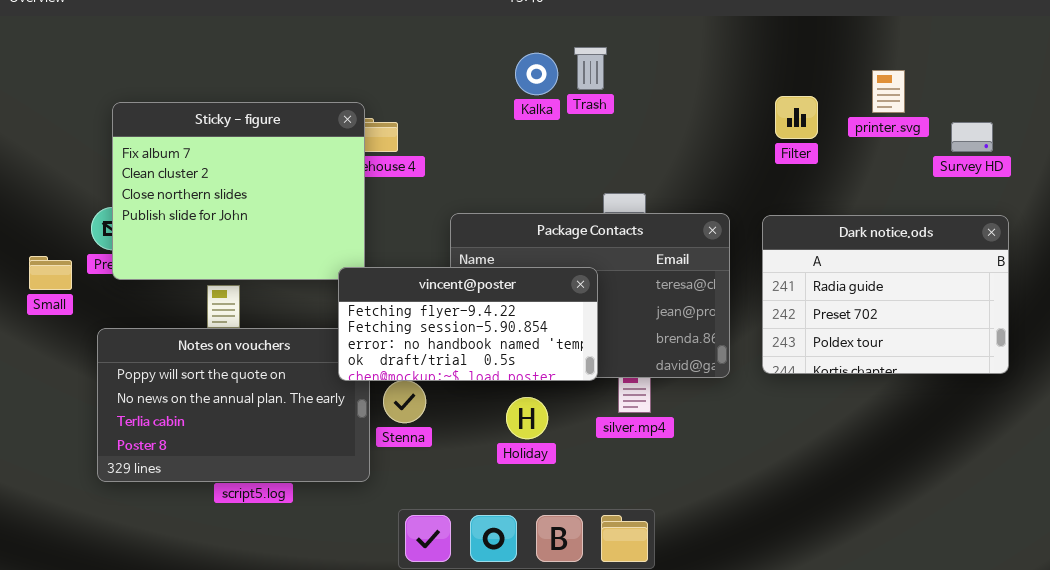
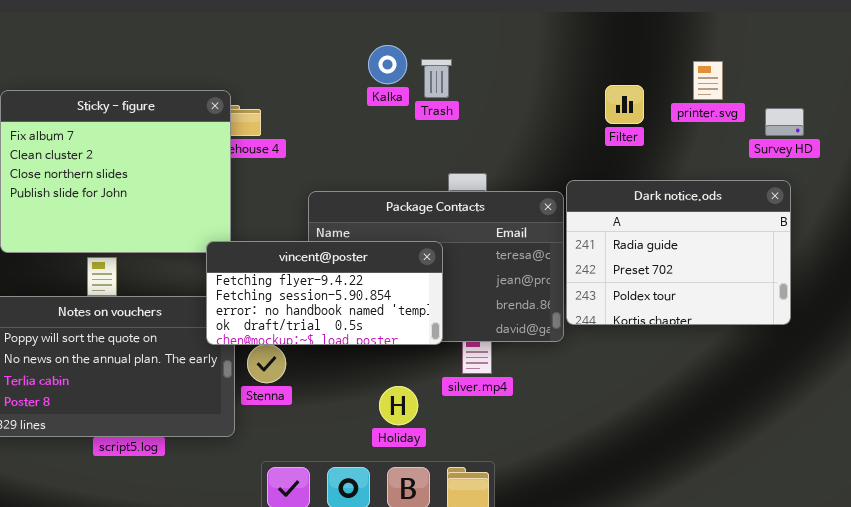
Trash: [574,47,607,90] -> [421,59,452,98], moved
Dark notice.ods: [762,215,1009,374] -> [566,180,791,325], moved
Holiday: [506,397,548,439] -> [379,386,418,425], moved

